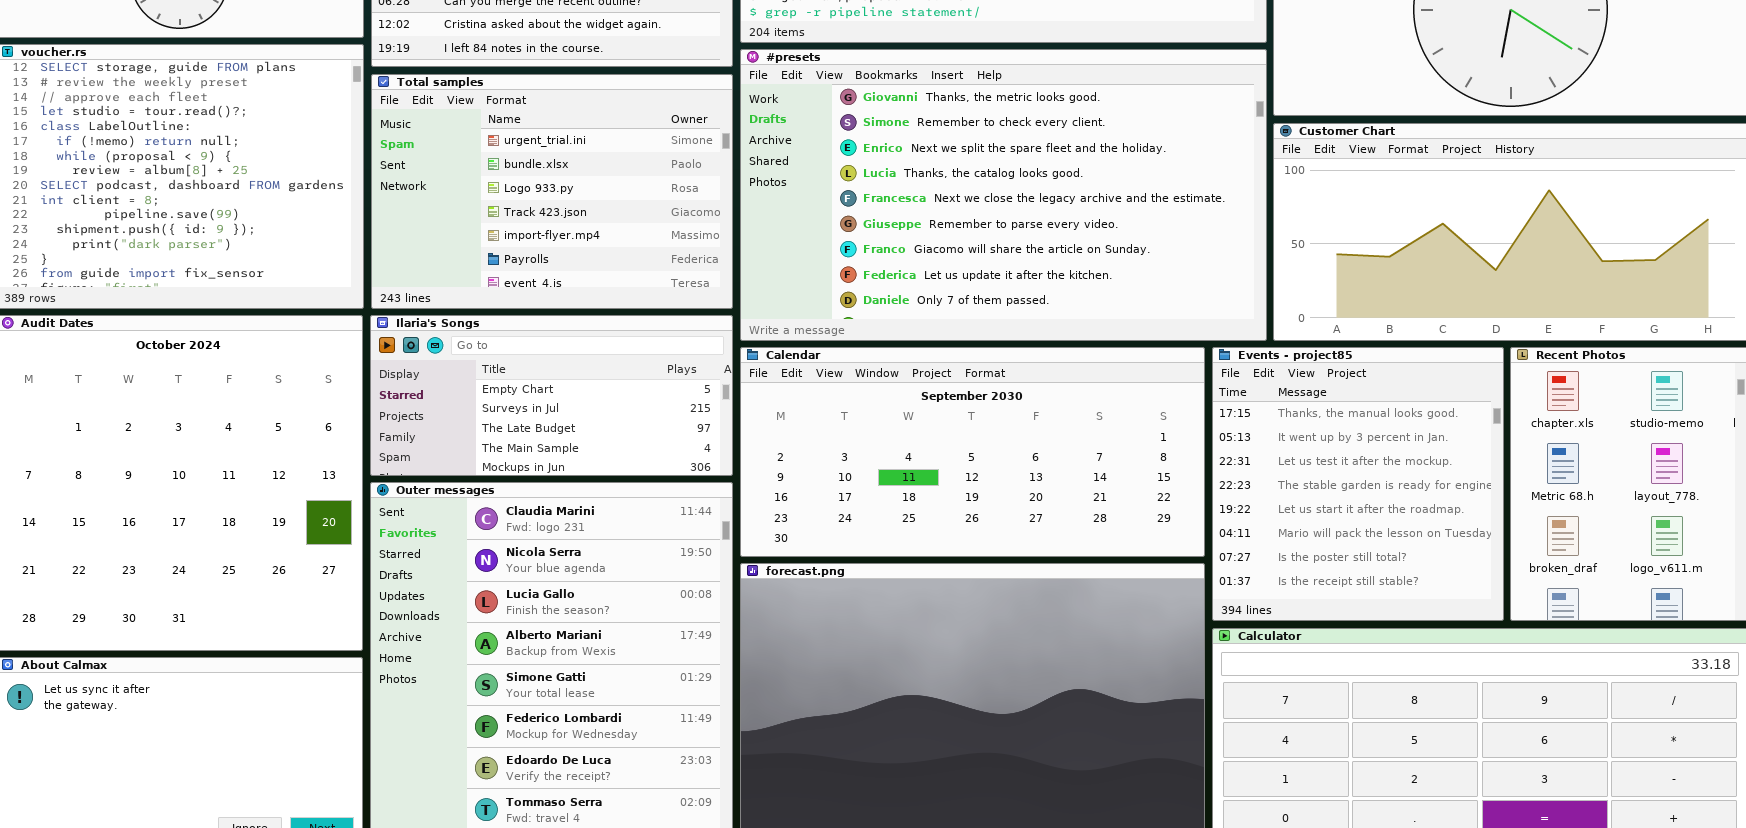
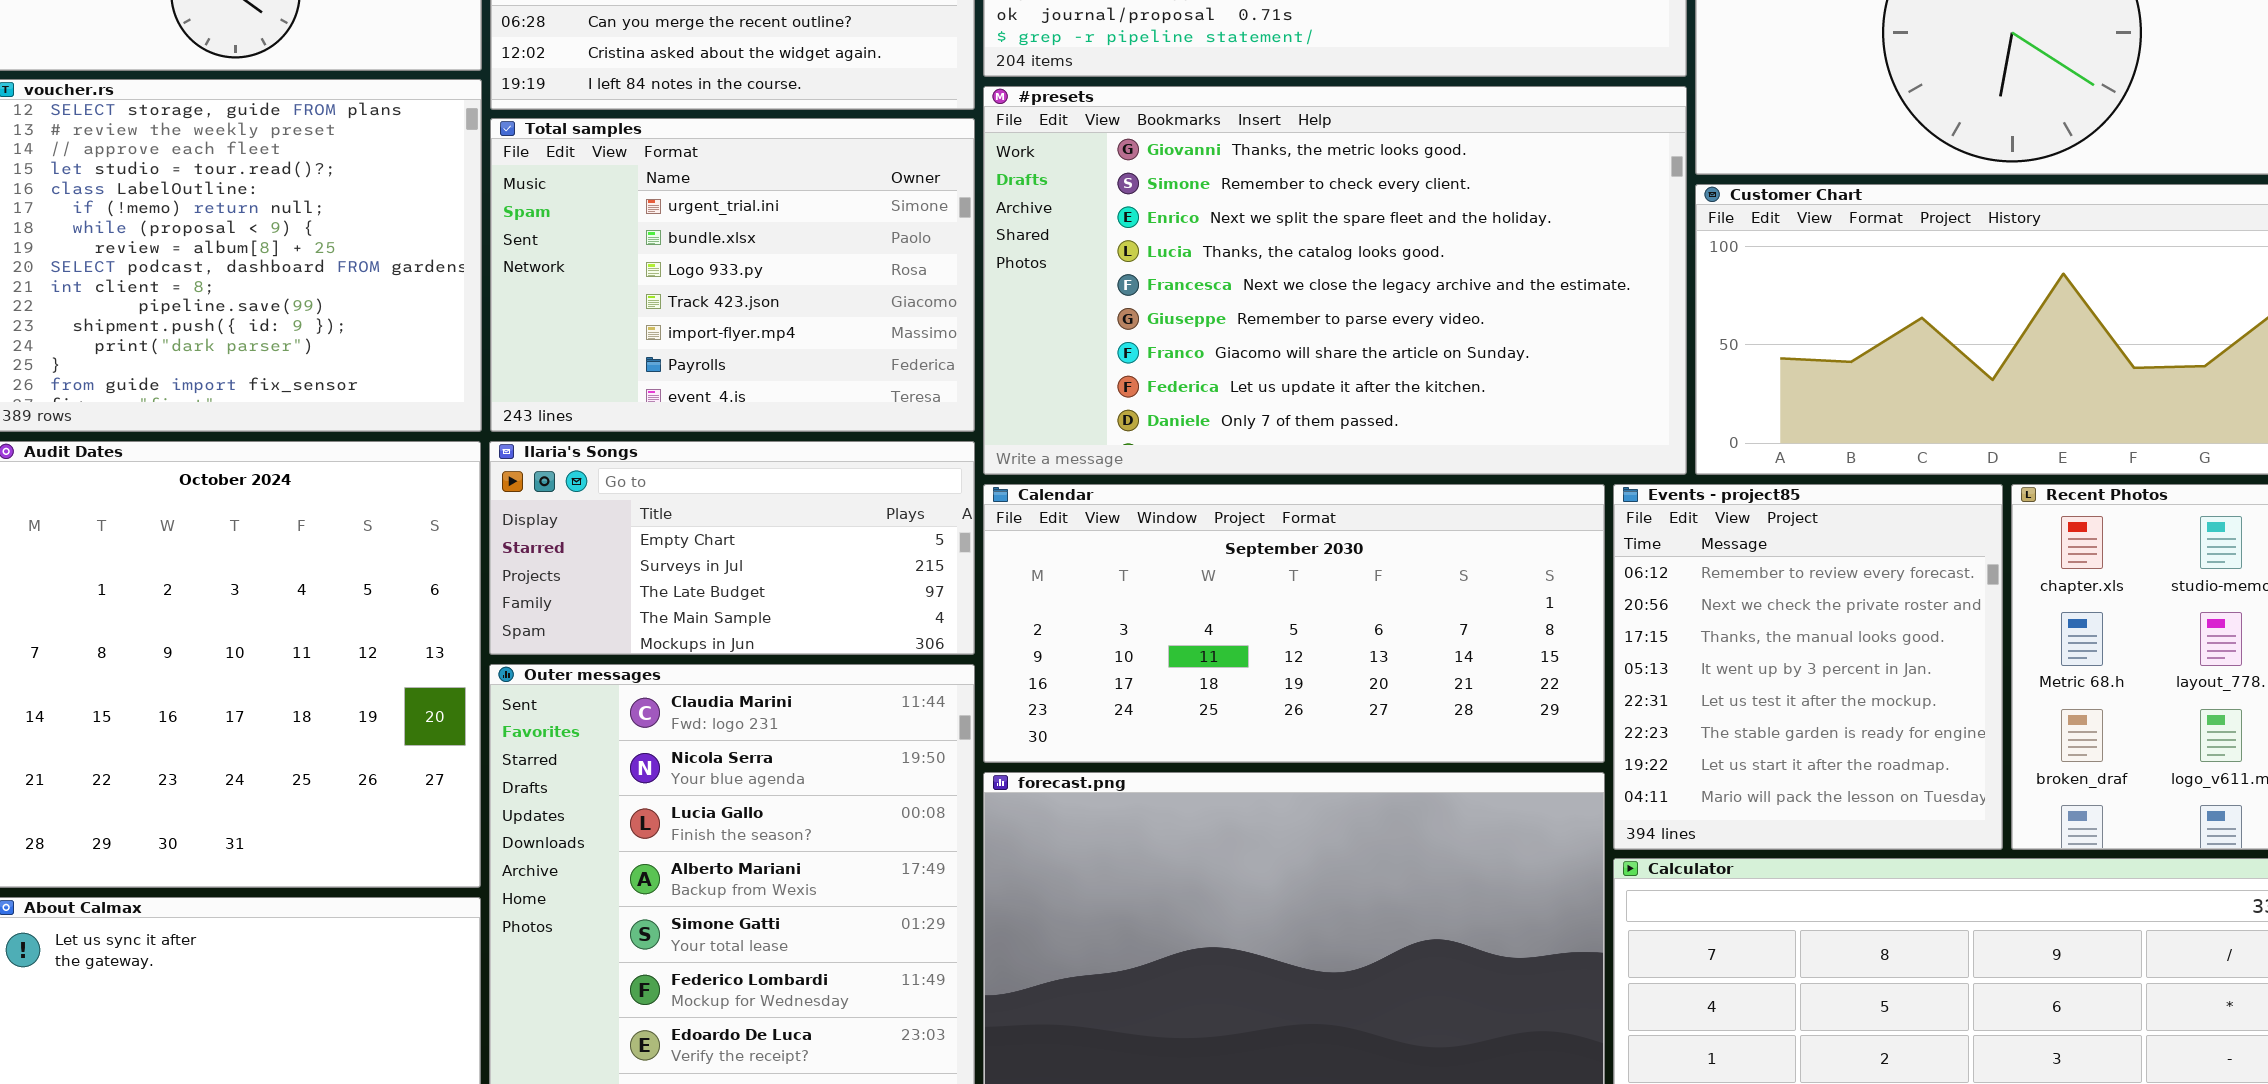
Events - project85: [1212,347,1504,621] -> [1613,484,2003,850], scrolled up 2 rows

